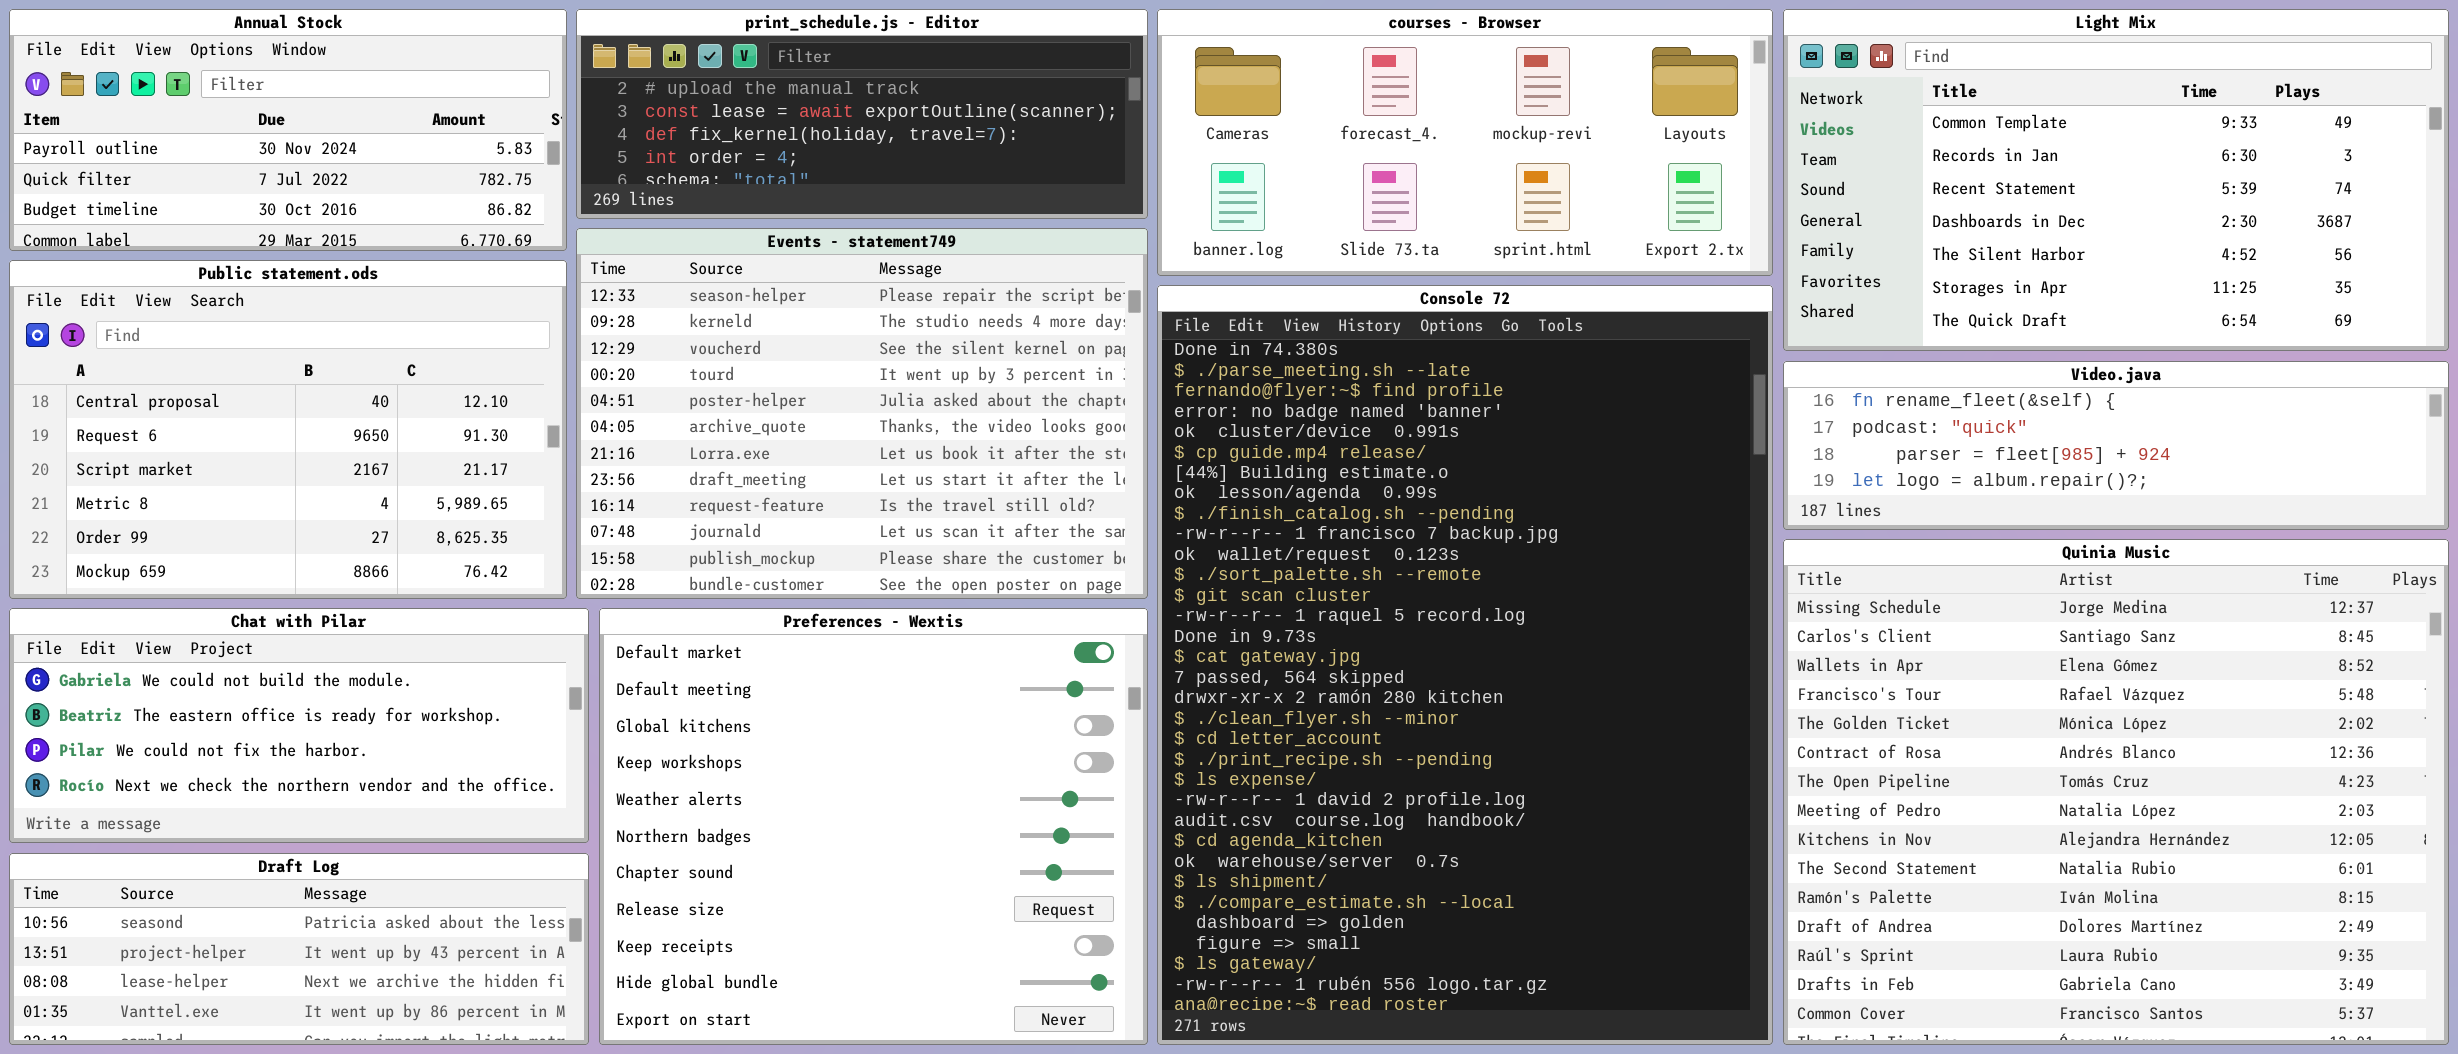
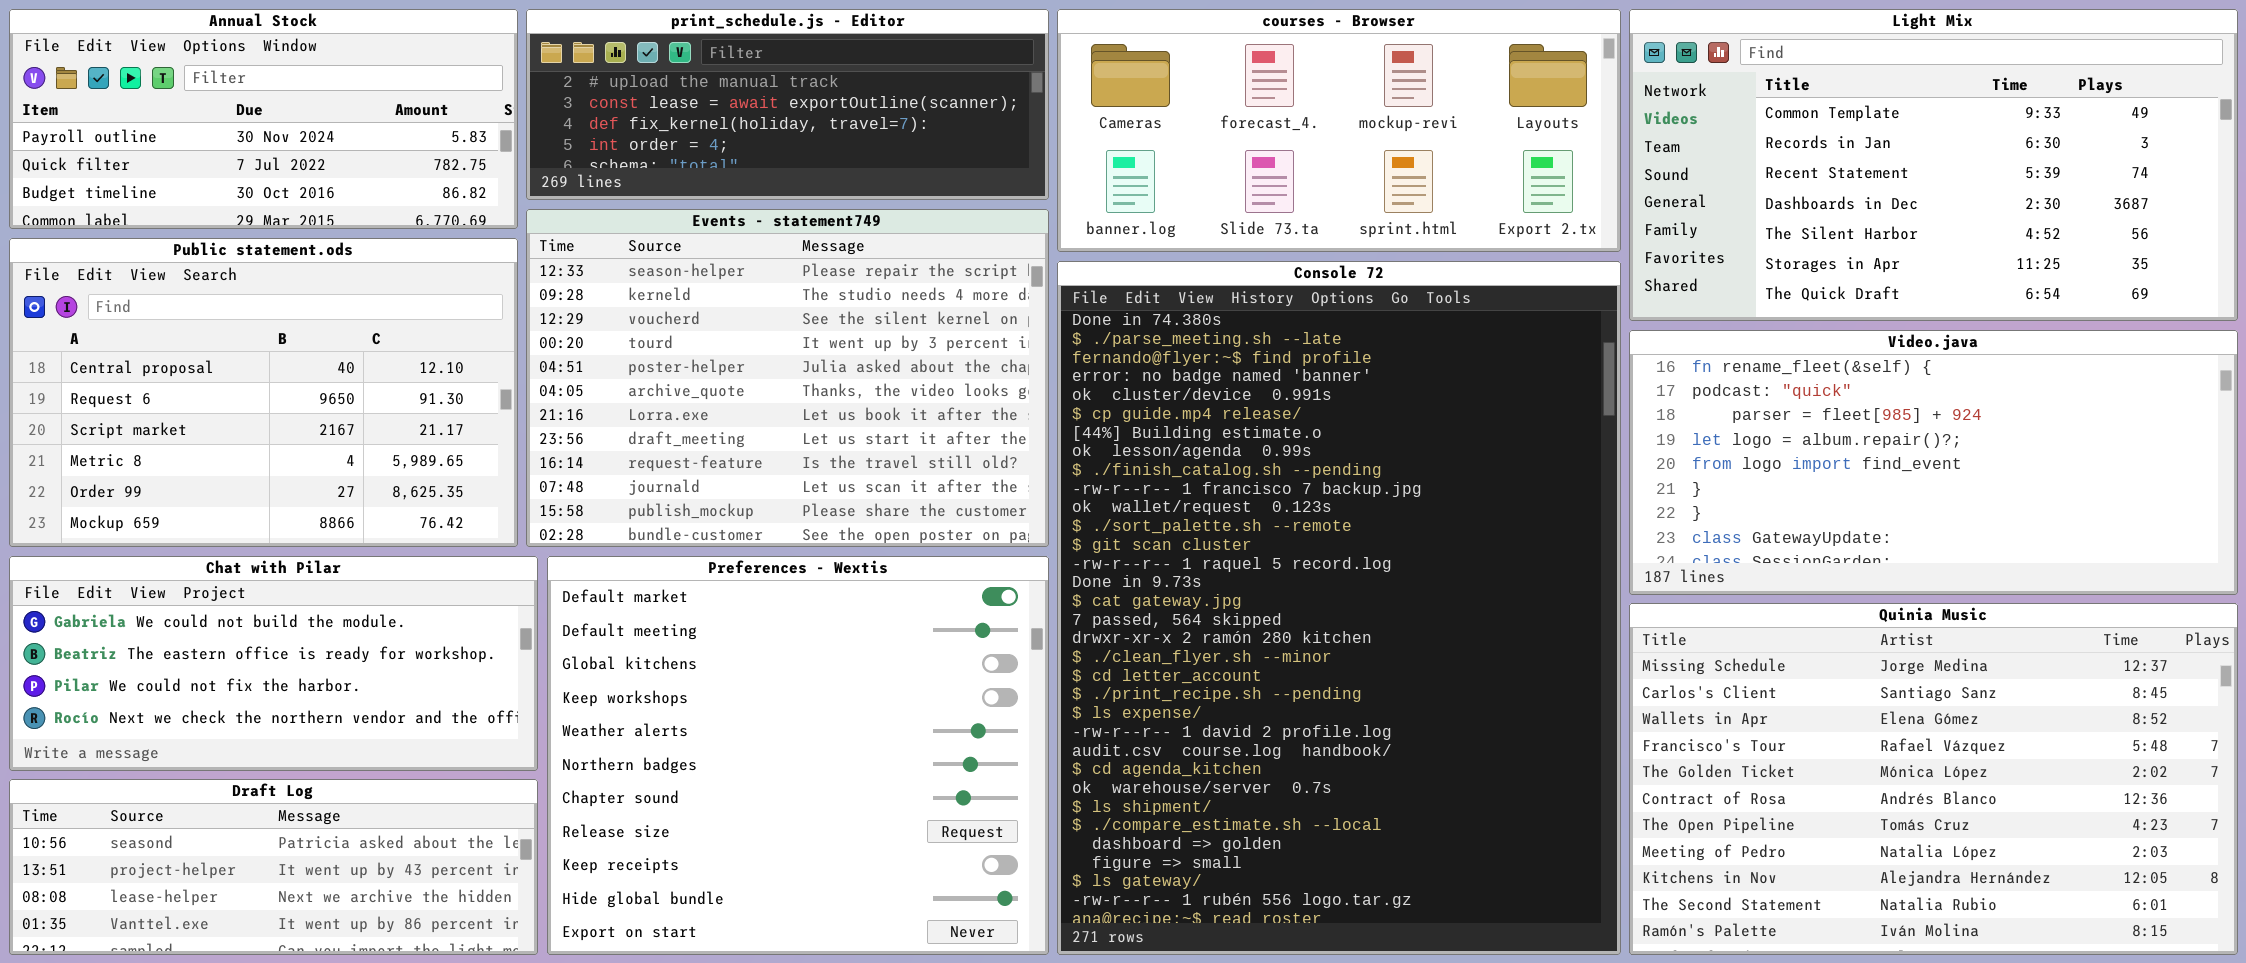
Video.java: [1783,361,2449,530] -> [1629,330,2238,595], resized
Quinia Music: [1783,539,2449,1045] -> [1629,603,2238,955], resized

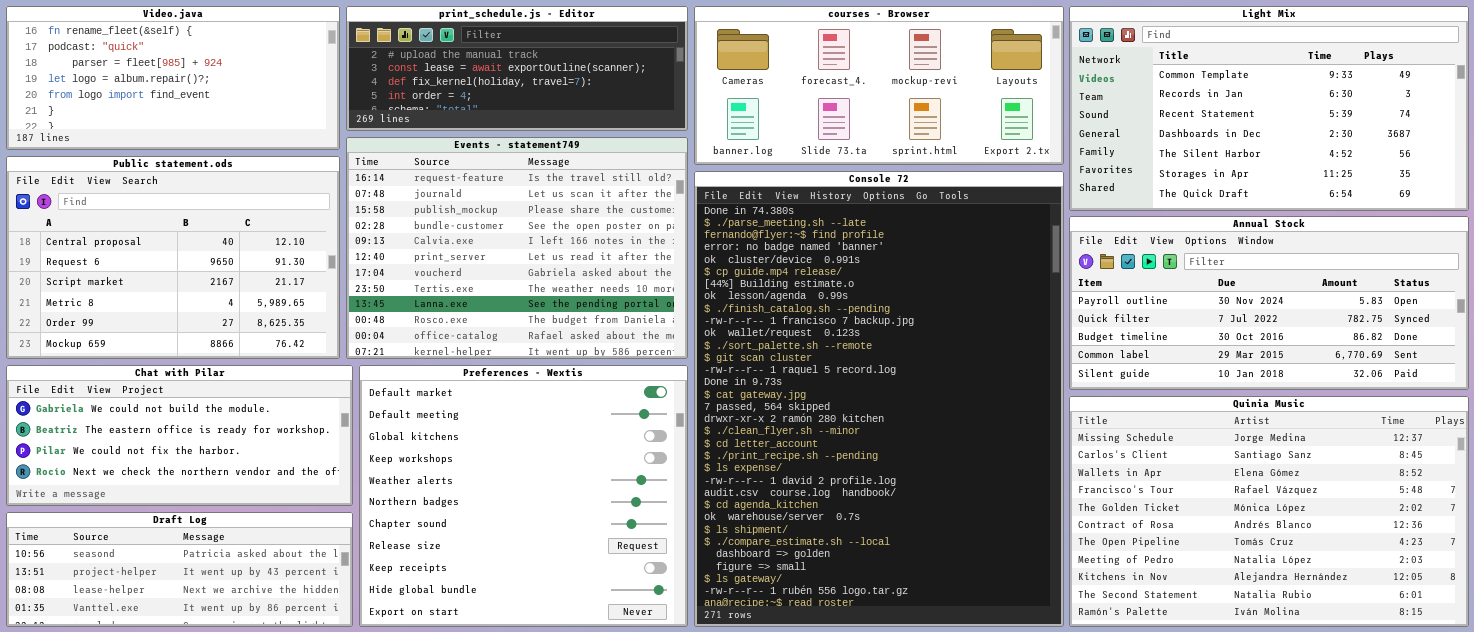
Annual Stock: [9,9,518,229] -> [1069,216,1469,390], moved, resized
Events - statement749: [526,209,1049,547] -> [346,137,688,359], scrolled down 8 rows
Video.java: [1629,330,2238,595] -> [6,6,340,150], moved, resized

